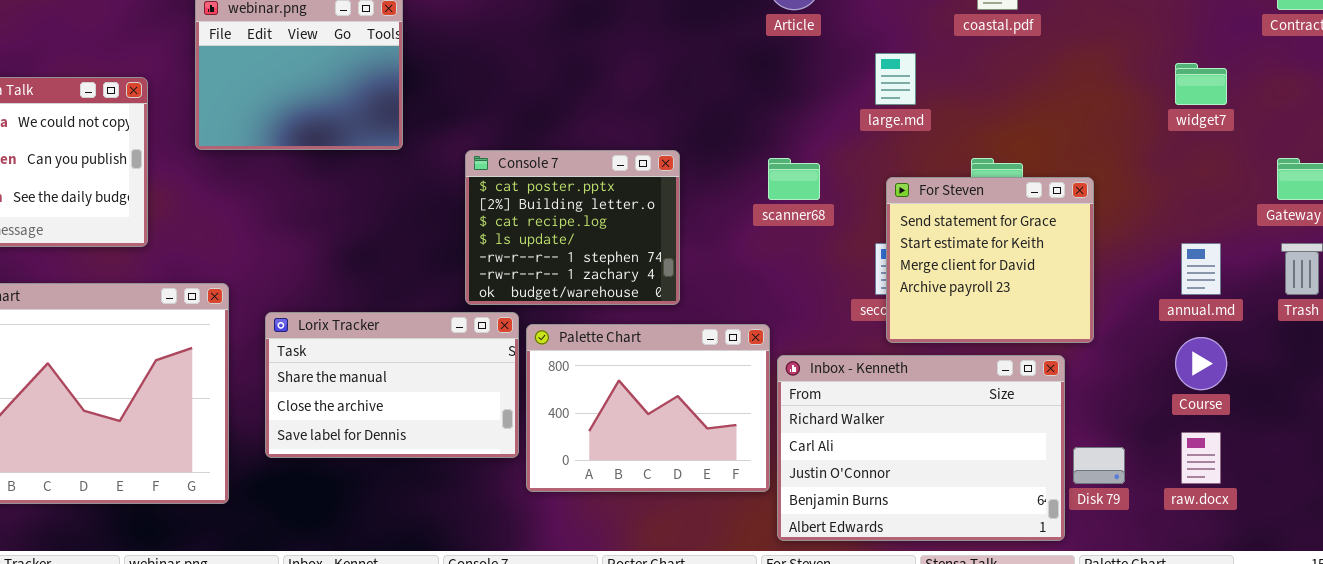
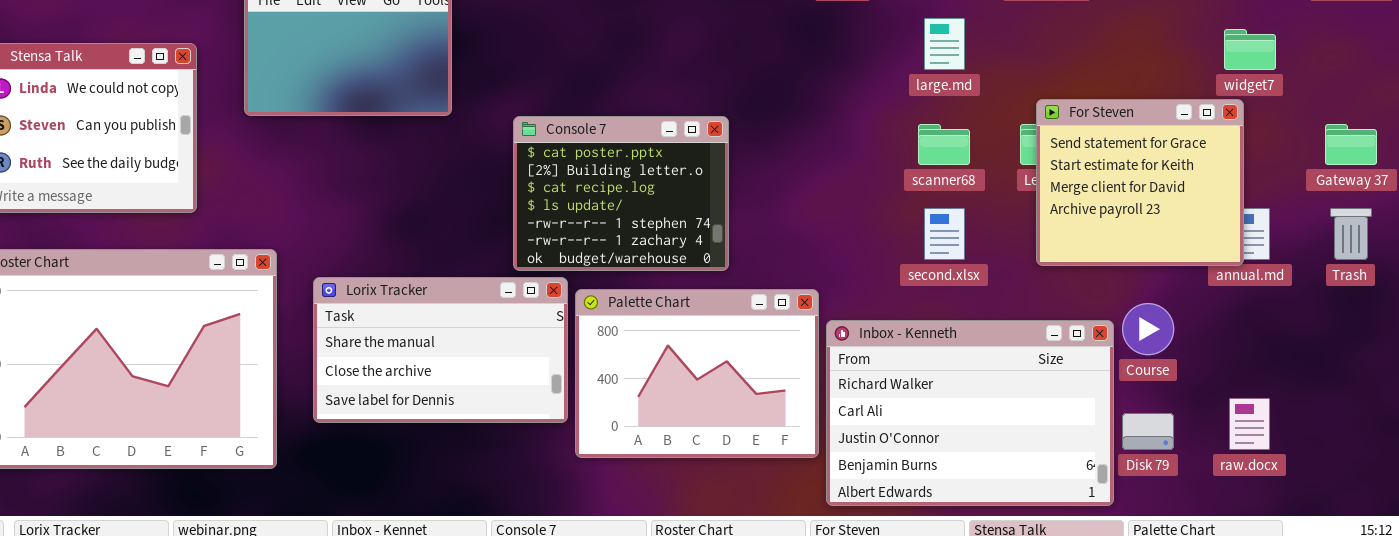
scanner68: [768,158,820,200] -> [918,124,970,165], moved
For Steven: [886,177,1094,343] -> [1036,99,1244,266], moved
Course: [1175,337,1227,390] -> [1122,303,1174,355], moved

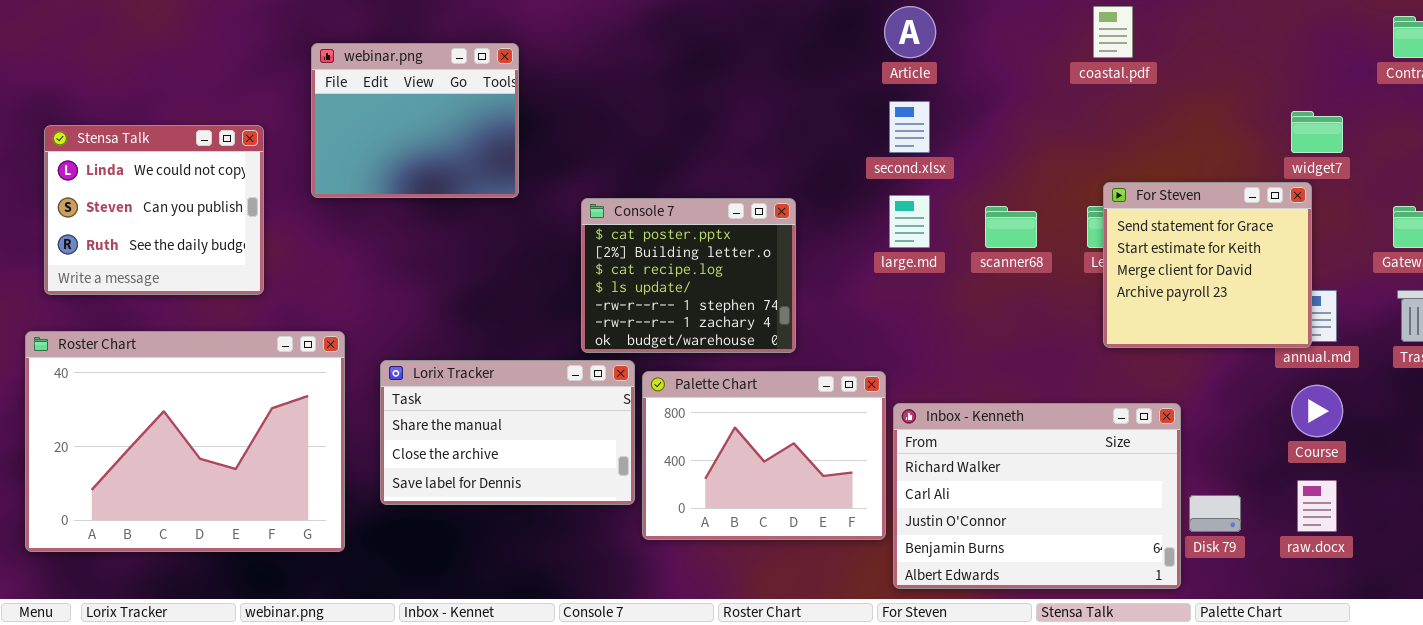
large.md: [924,18,965,70] -> [889,195,930,248], moved
second.xlsx: [924,208,965,260] -> [889,101,930,153], moved
Course: [1122,303,1174,355] -> [1291,385,1343,437], moved

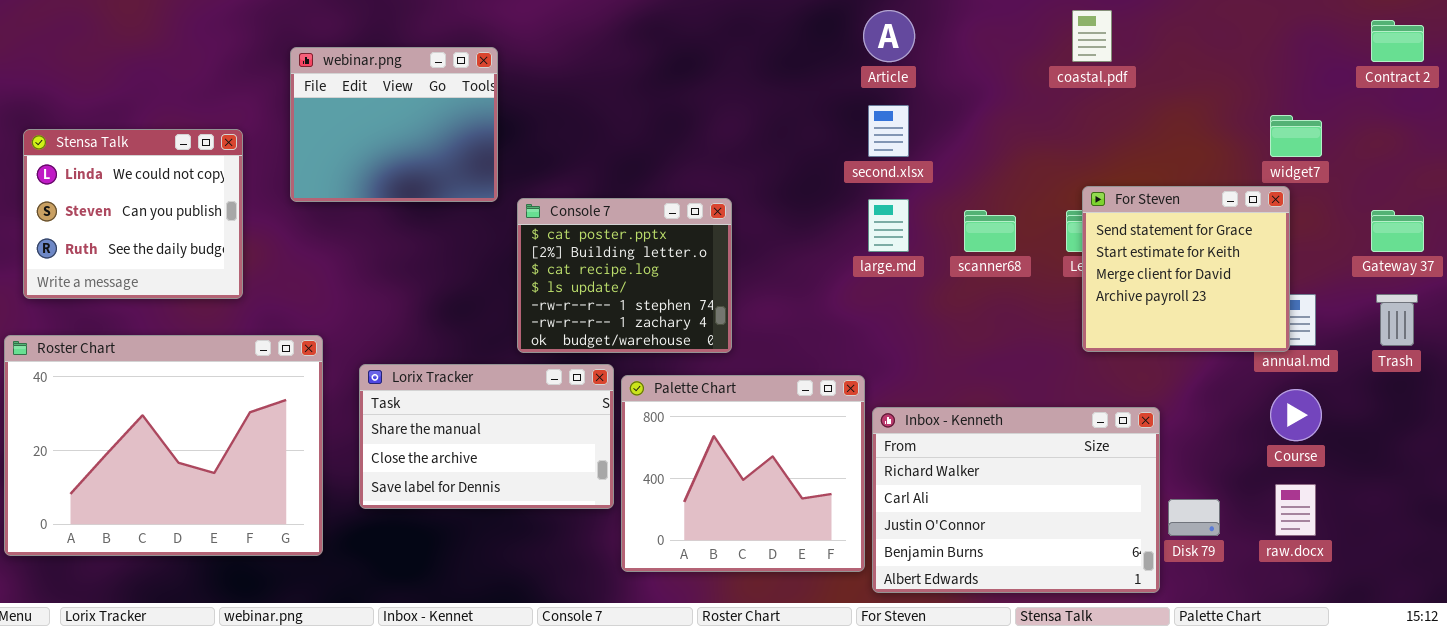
Console 7: [581,198,796,353] -> [517,198,732,353], moved
Palette Chart: [642,371,886,540] -> [621,375,865,572], resized

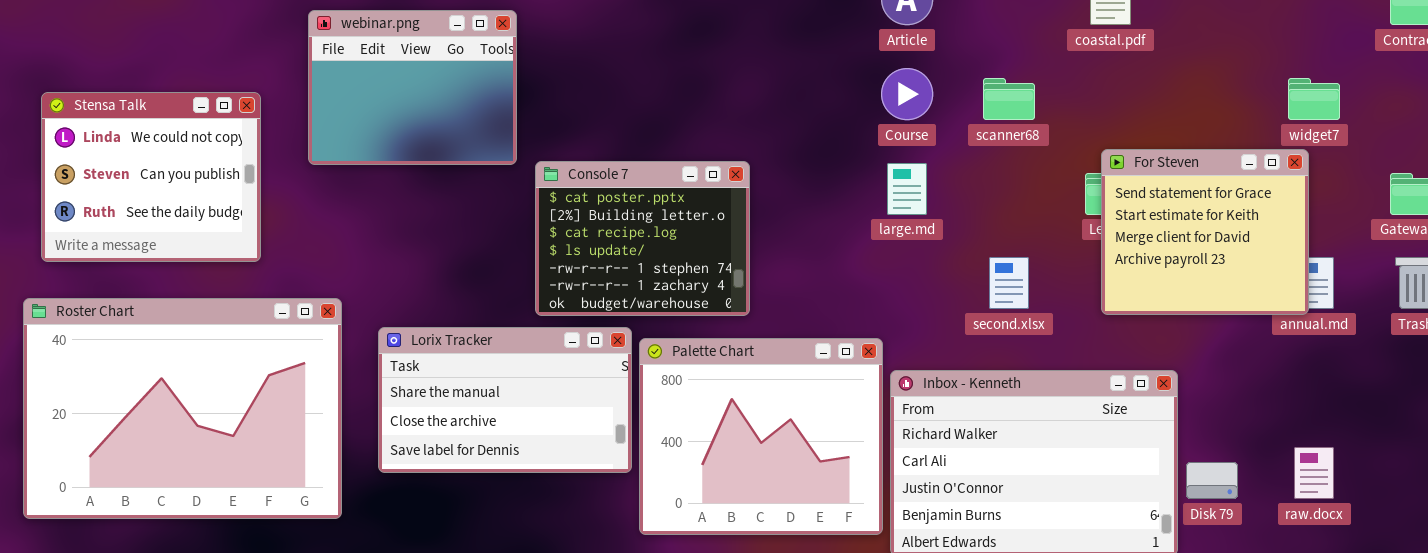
second.xlsx: [868,105,909,157] -> [989,257,1029,309], moved
scanner68: [964,210,1016,252] -> [983,78,1035,120], moved
Course: [1270,389,1322,441] -> [881,68,933,120], moved

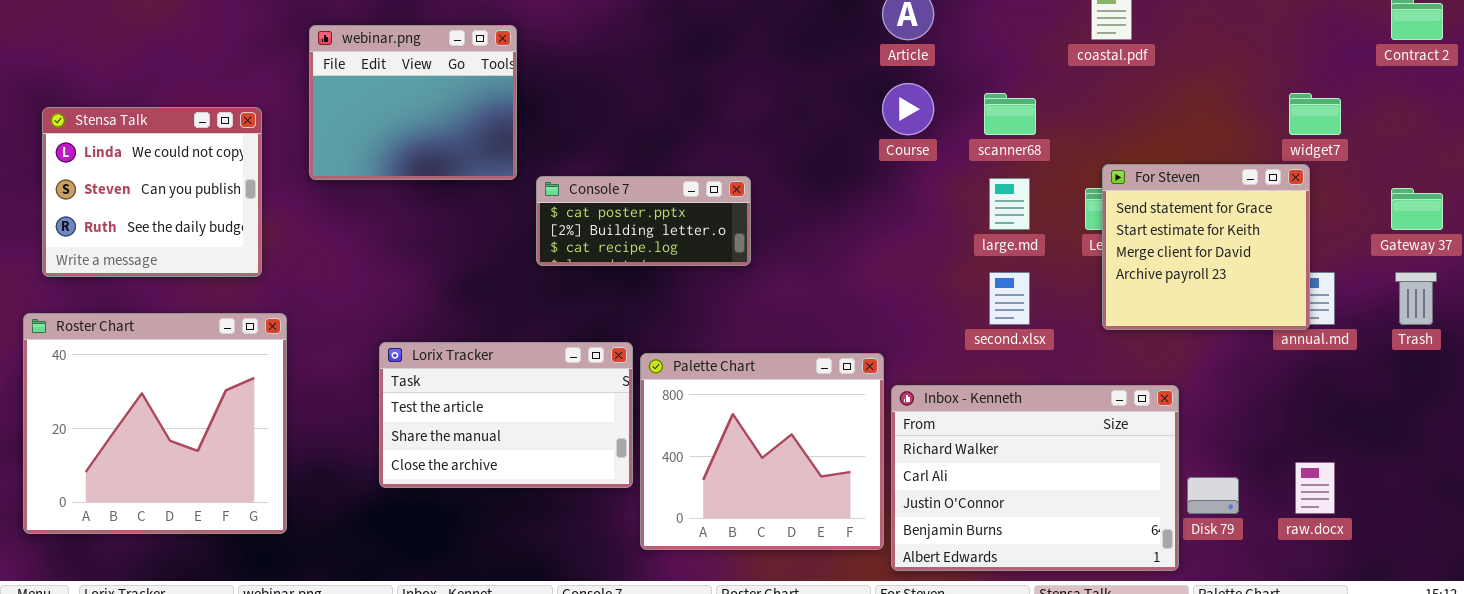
Console 7: [535,161,750,316] -> [536,176,751,266], resized
large.md: [887,163,927,215] -> [989,178,1030,230], moved
Roster Chart: [23,298,342,519] -> [23,313,287,534], resized
Lorix Tracker: [378,327,632,473] -> [379,342,633,488], scrolled up 1 row

